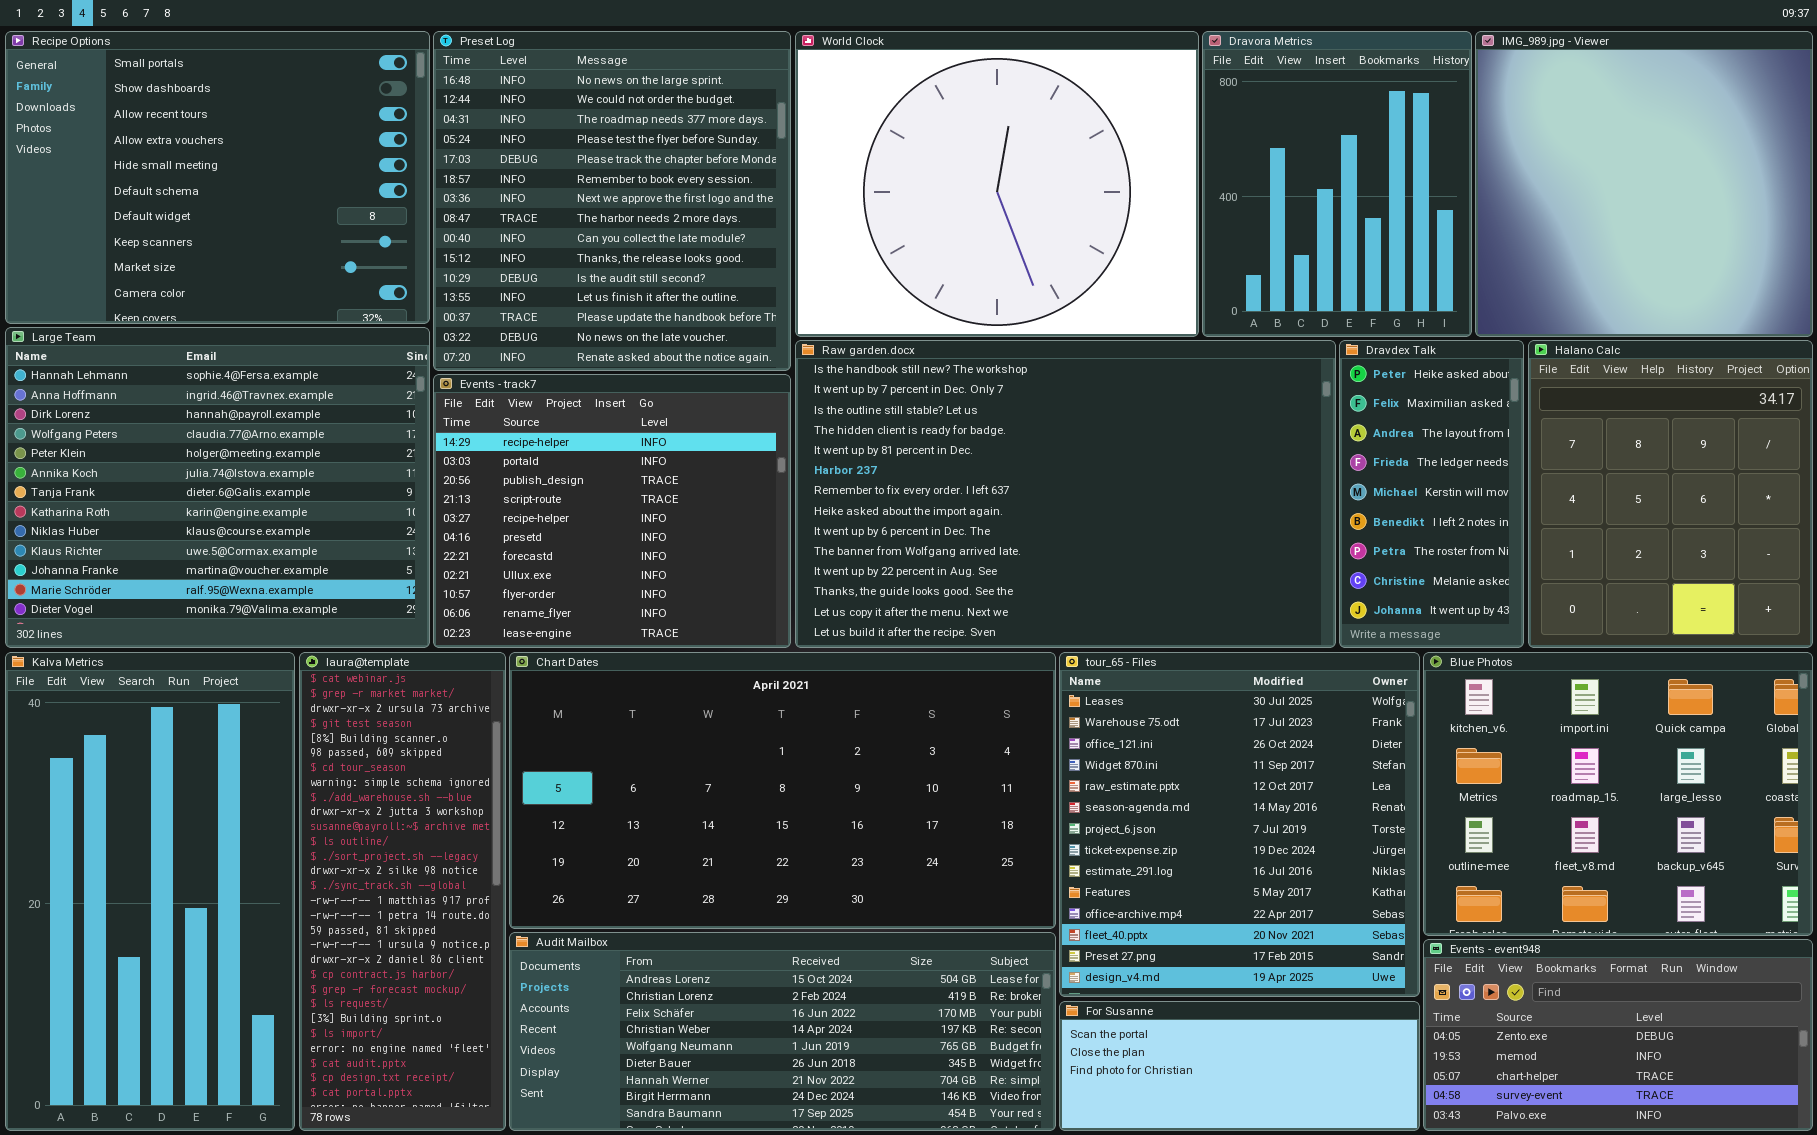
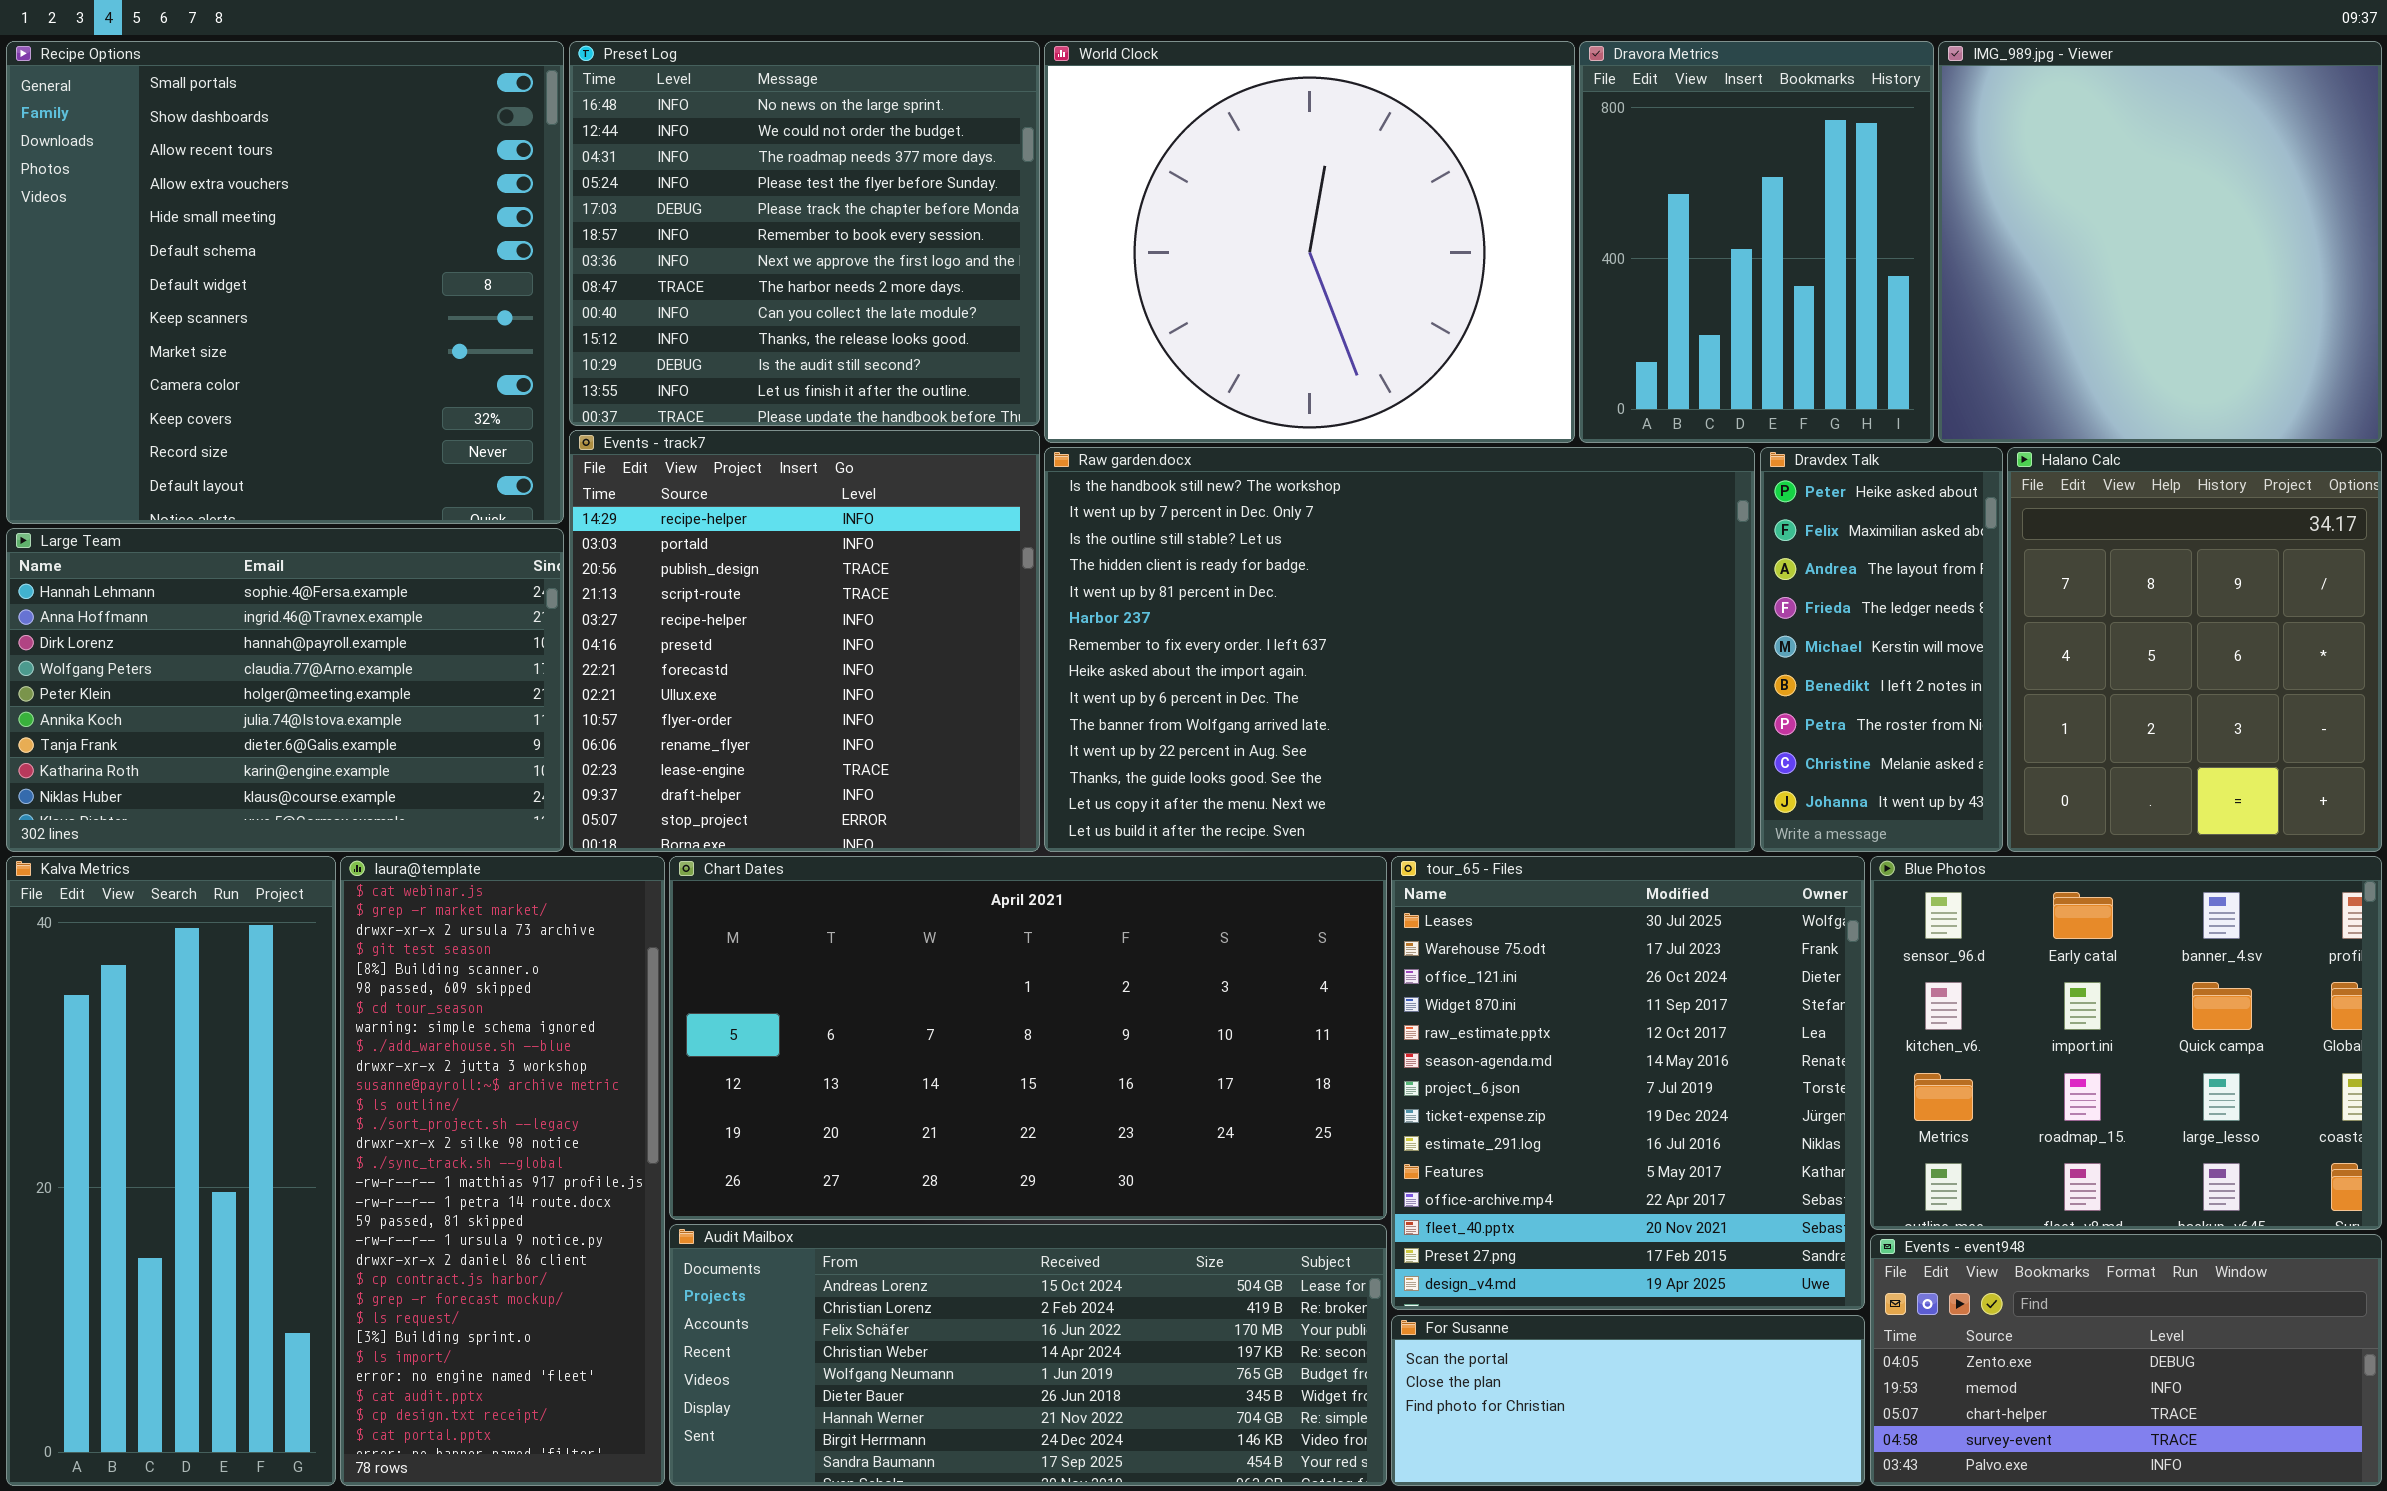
Recipe Options: [5,31,430,324] -> [6,41,564,524], resized
Preset Log: [433,31,791,371] -> [569,41,1040,426], resized
Large Team: [5,327,430,648] -> [6,528,564,852], resized
Events - track7: [433,374,791,648] -> [569,430,1040,852], resized
Kalva Metrics: [5,652,295,1131] -> [6,856,336,1486], resized
laura@template: [299,652,506,1131] -> [340,856,665,1486], resized
Blue Photos: [1423,652,1813,936] -> [1870,856,2382,1230], scrolled up 1 row

